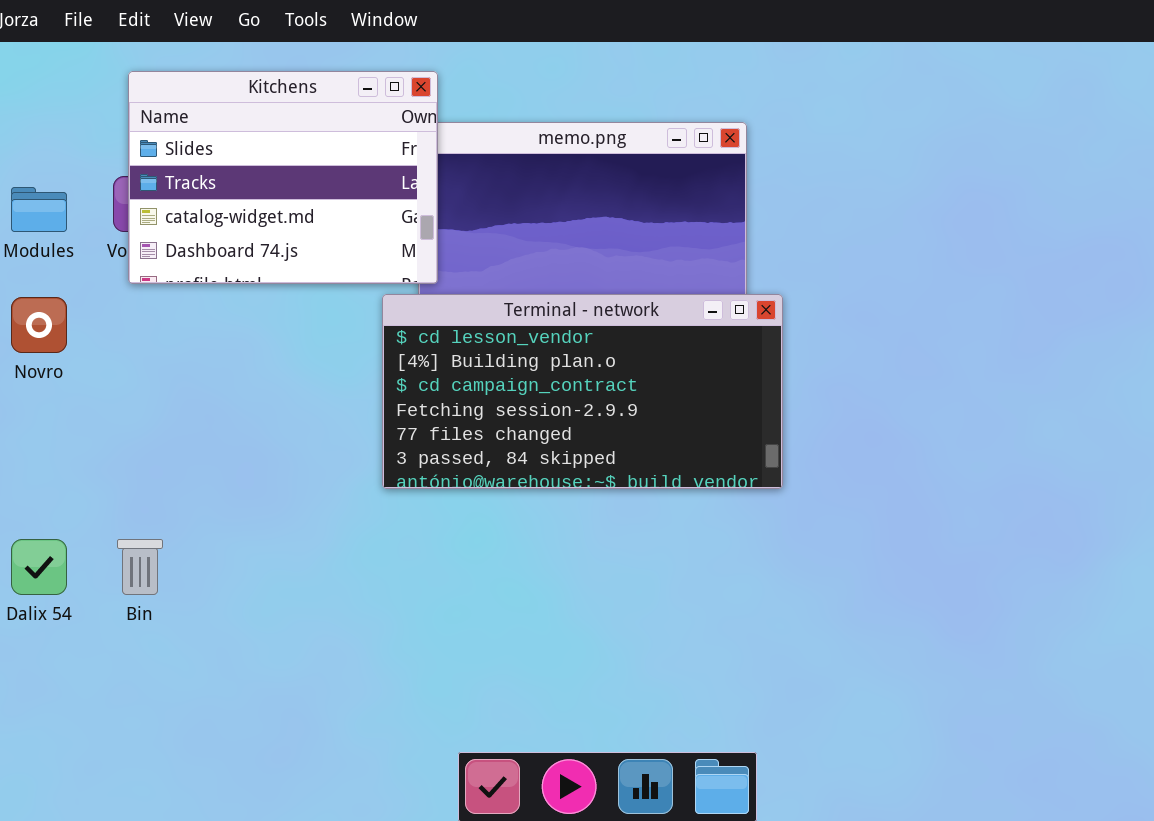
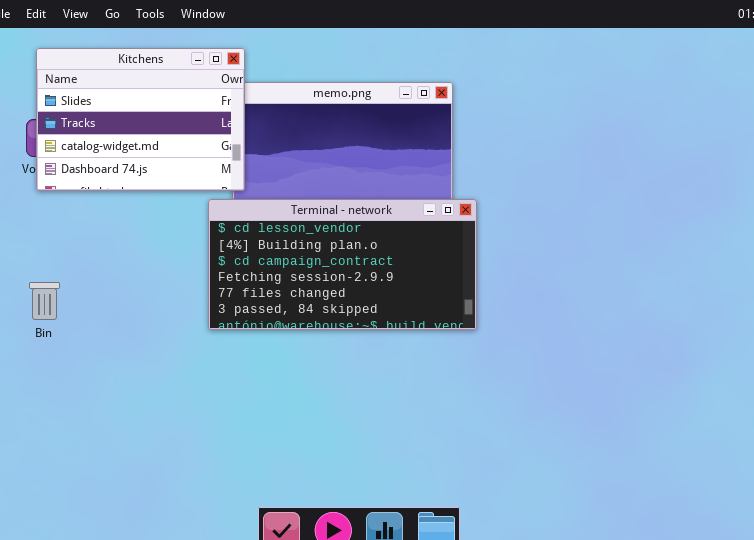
Bin: [117,539,163,595] -> [29,282,60,320], moved

